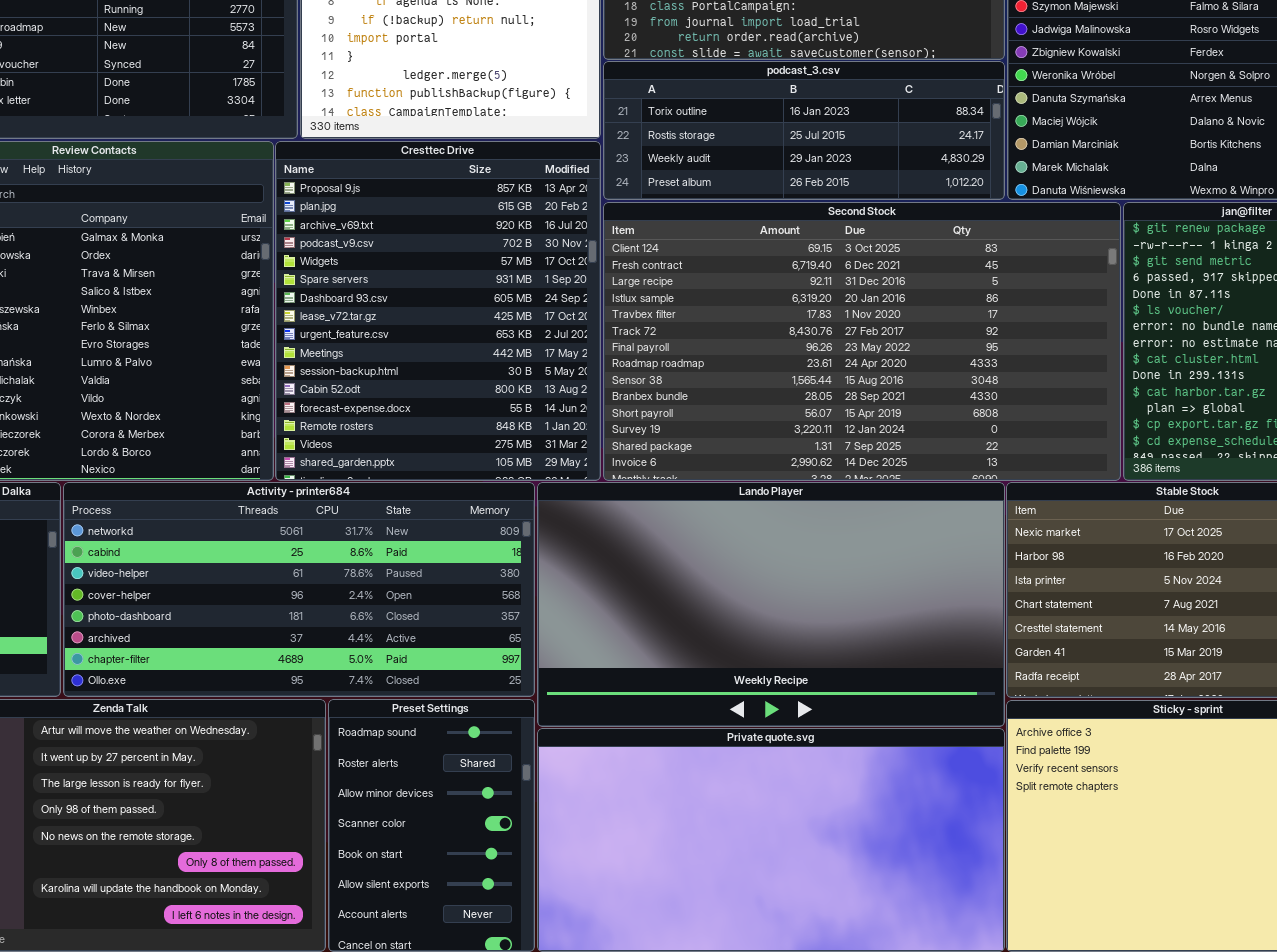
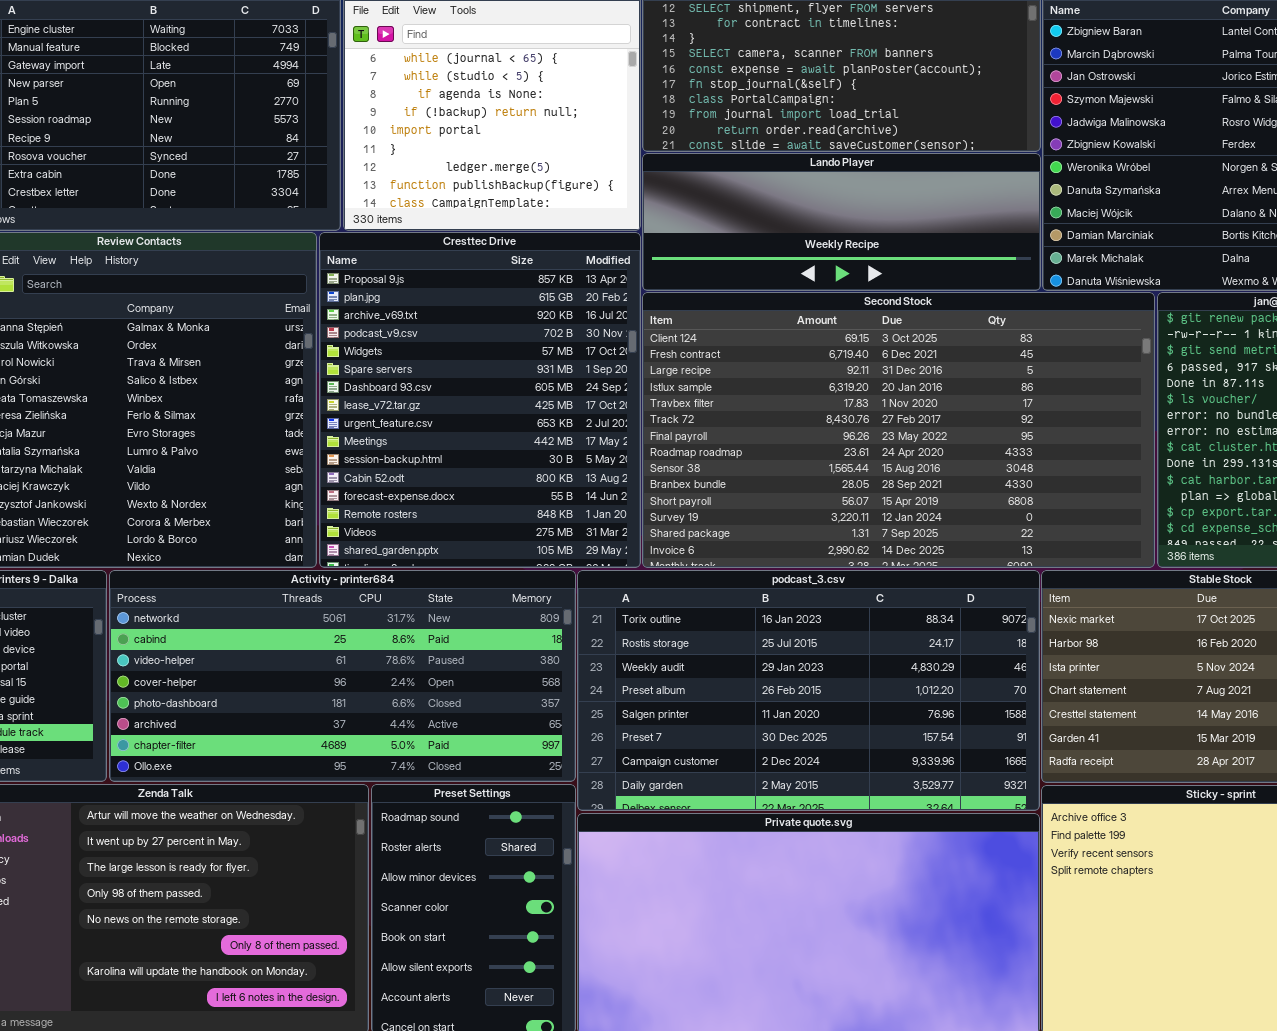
podcast_3.csv: [603,61,1005,200] -> [577,570,1040,811], moved, resized
Lando Player: [537,482,1005,727] -> [642,153,1041,291], moved, resized

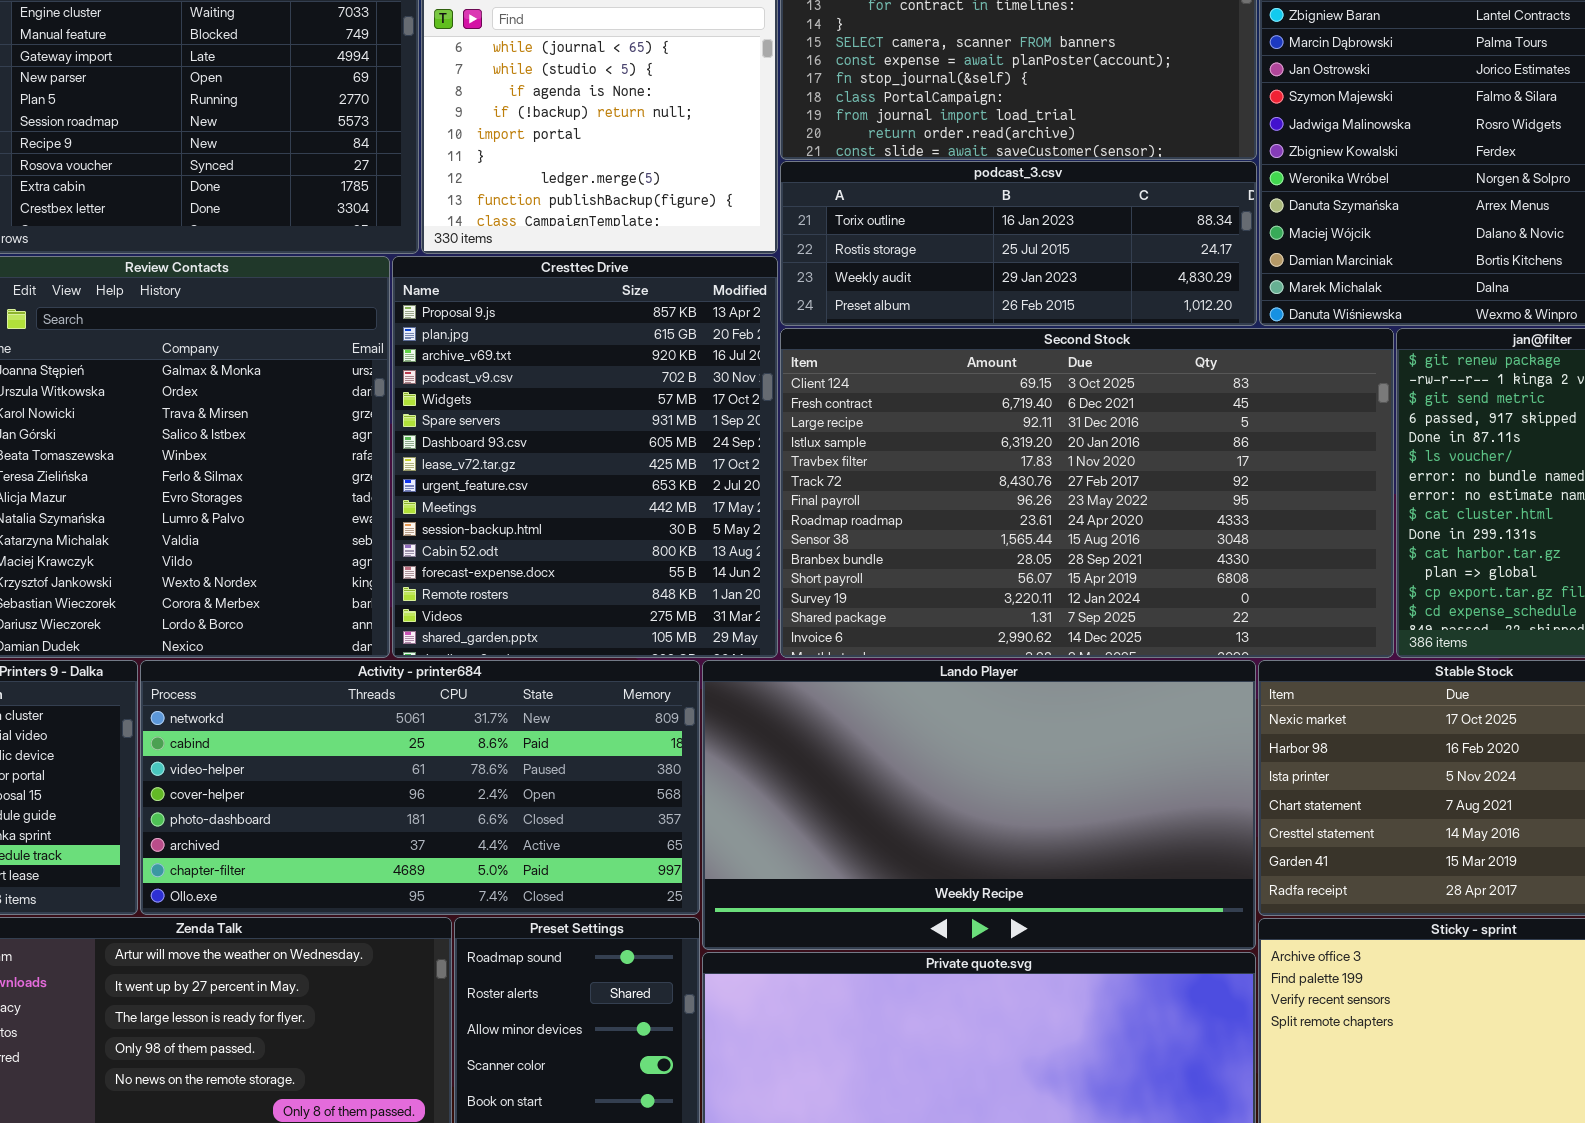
Lando Player: [642,153,1041,291] -> [702,660,1256,950], moved, resized
podcast_3.csv: [577,570,1040,811] -> [780,161,1257,326], moved, resized

